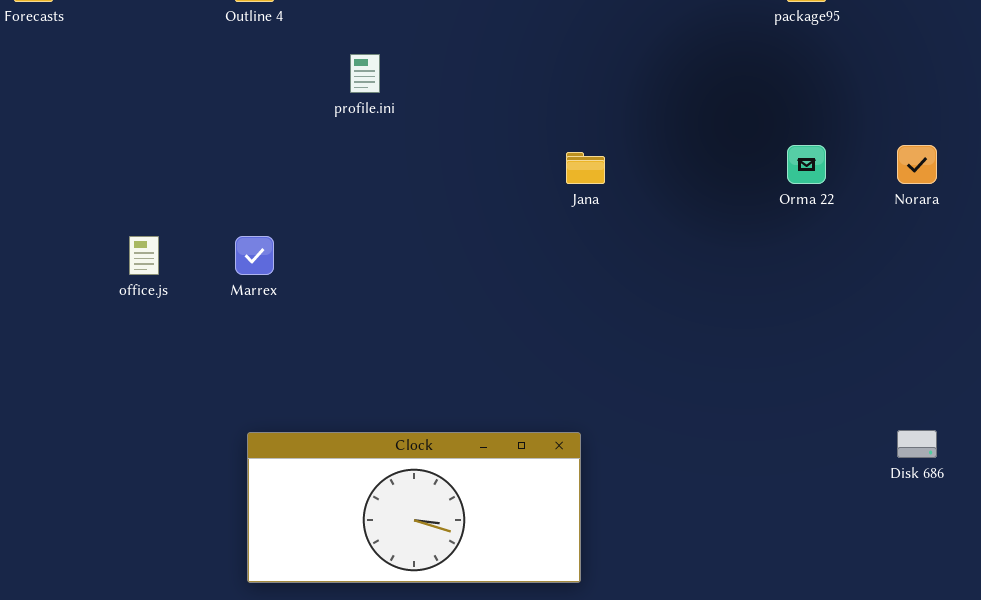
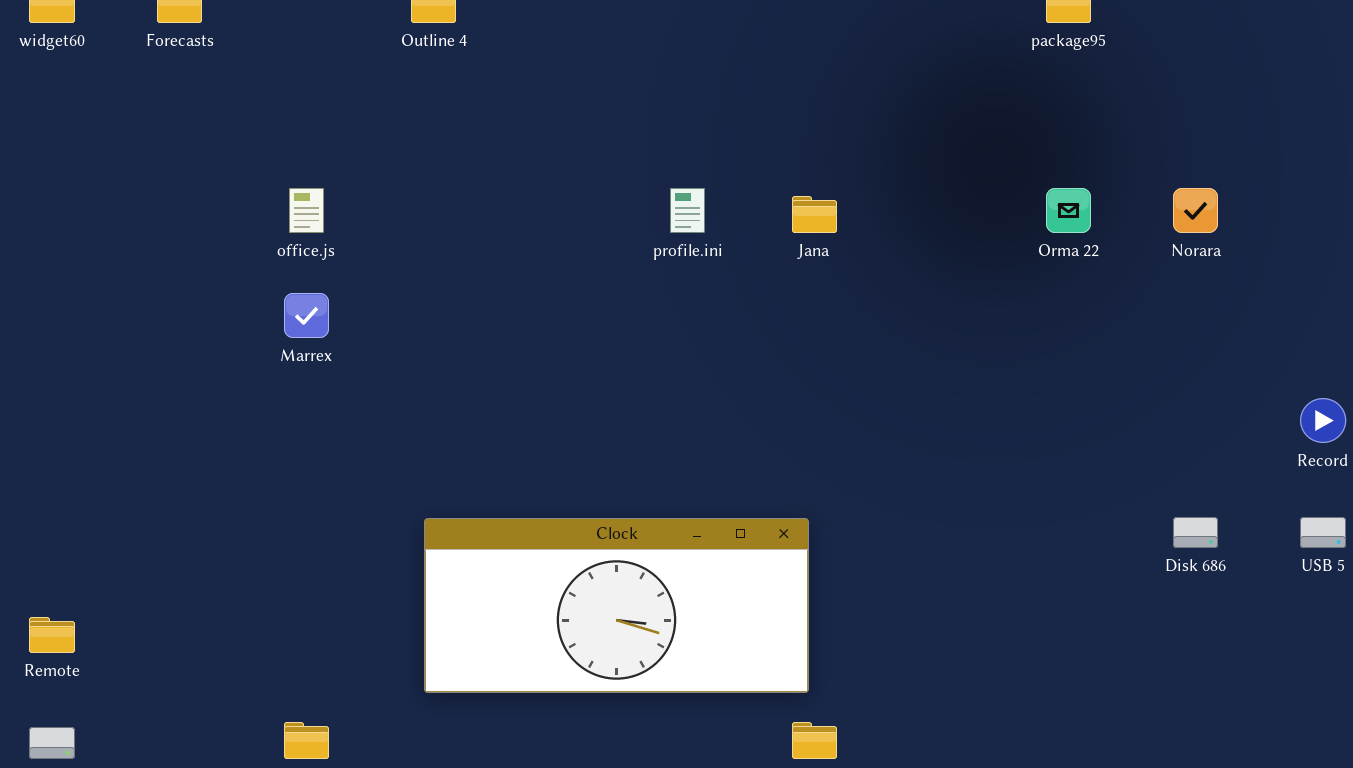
profile.ini: [350,54,380,93] -> [670,188,705,233], moved
office.js: [129,236,159,275] -> [289,188,324,233], moved
Marrex: [235,236,274,275] -> [284,293,329,338], moved

